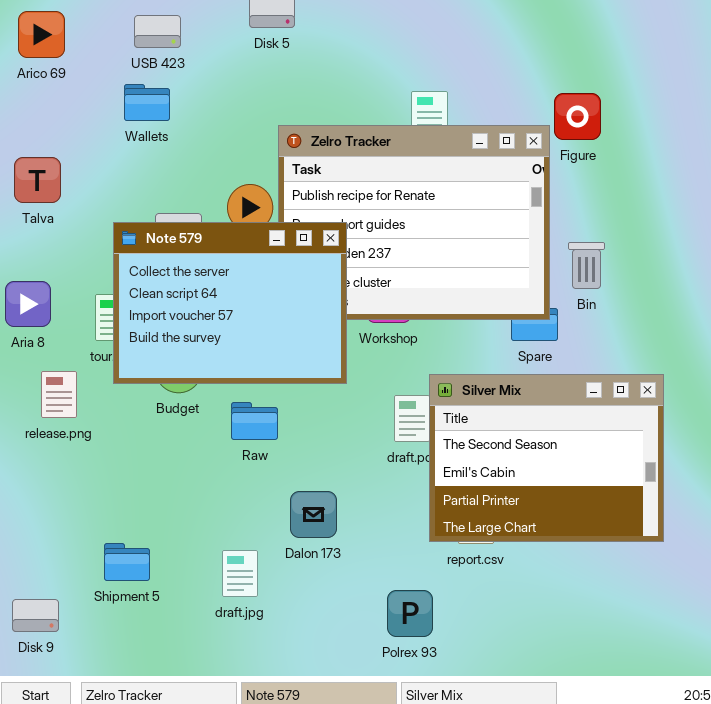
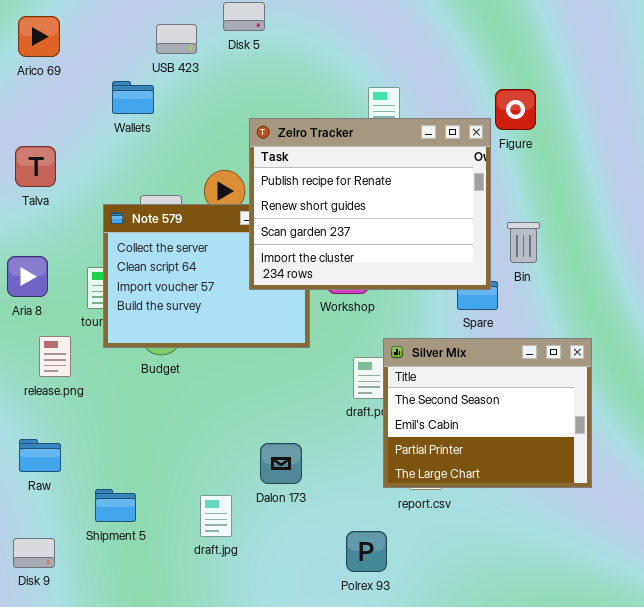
USB 423: [134,15,181,48] -> [156,24,197,54], moved
Zelro Tracker: [278,125,550,320] -> [249,118,491,290], raised
Raw: [231,402,278,440] -> [19,439,61,472], moved

